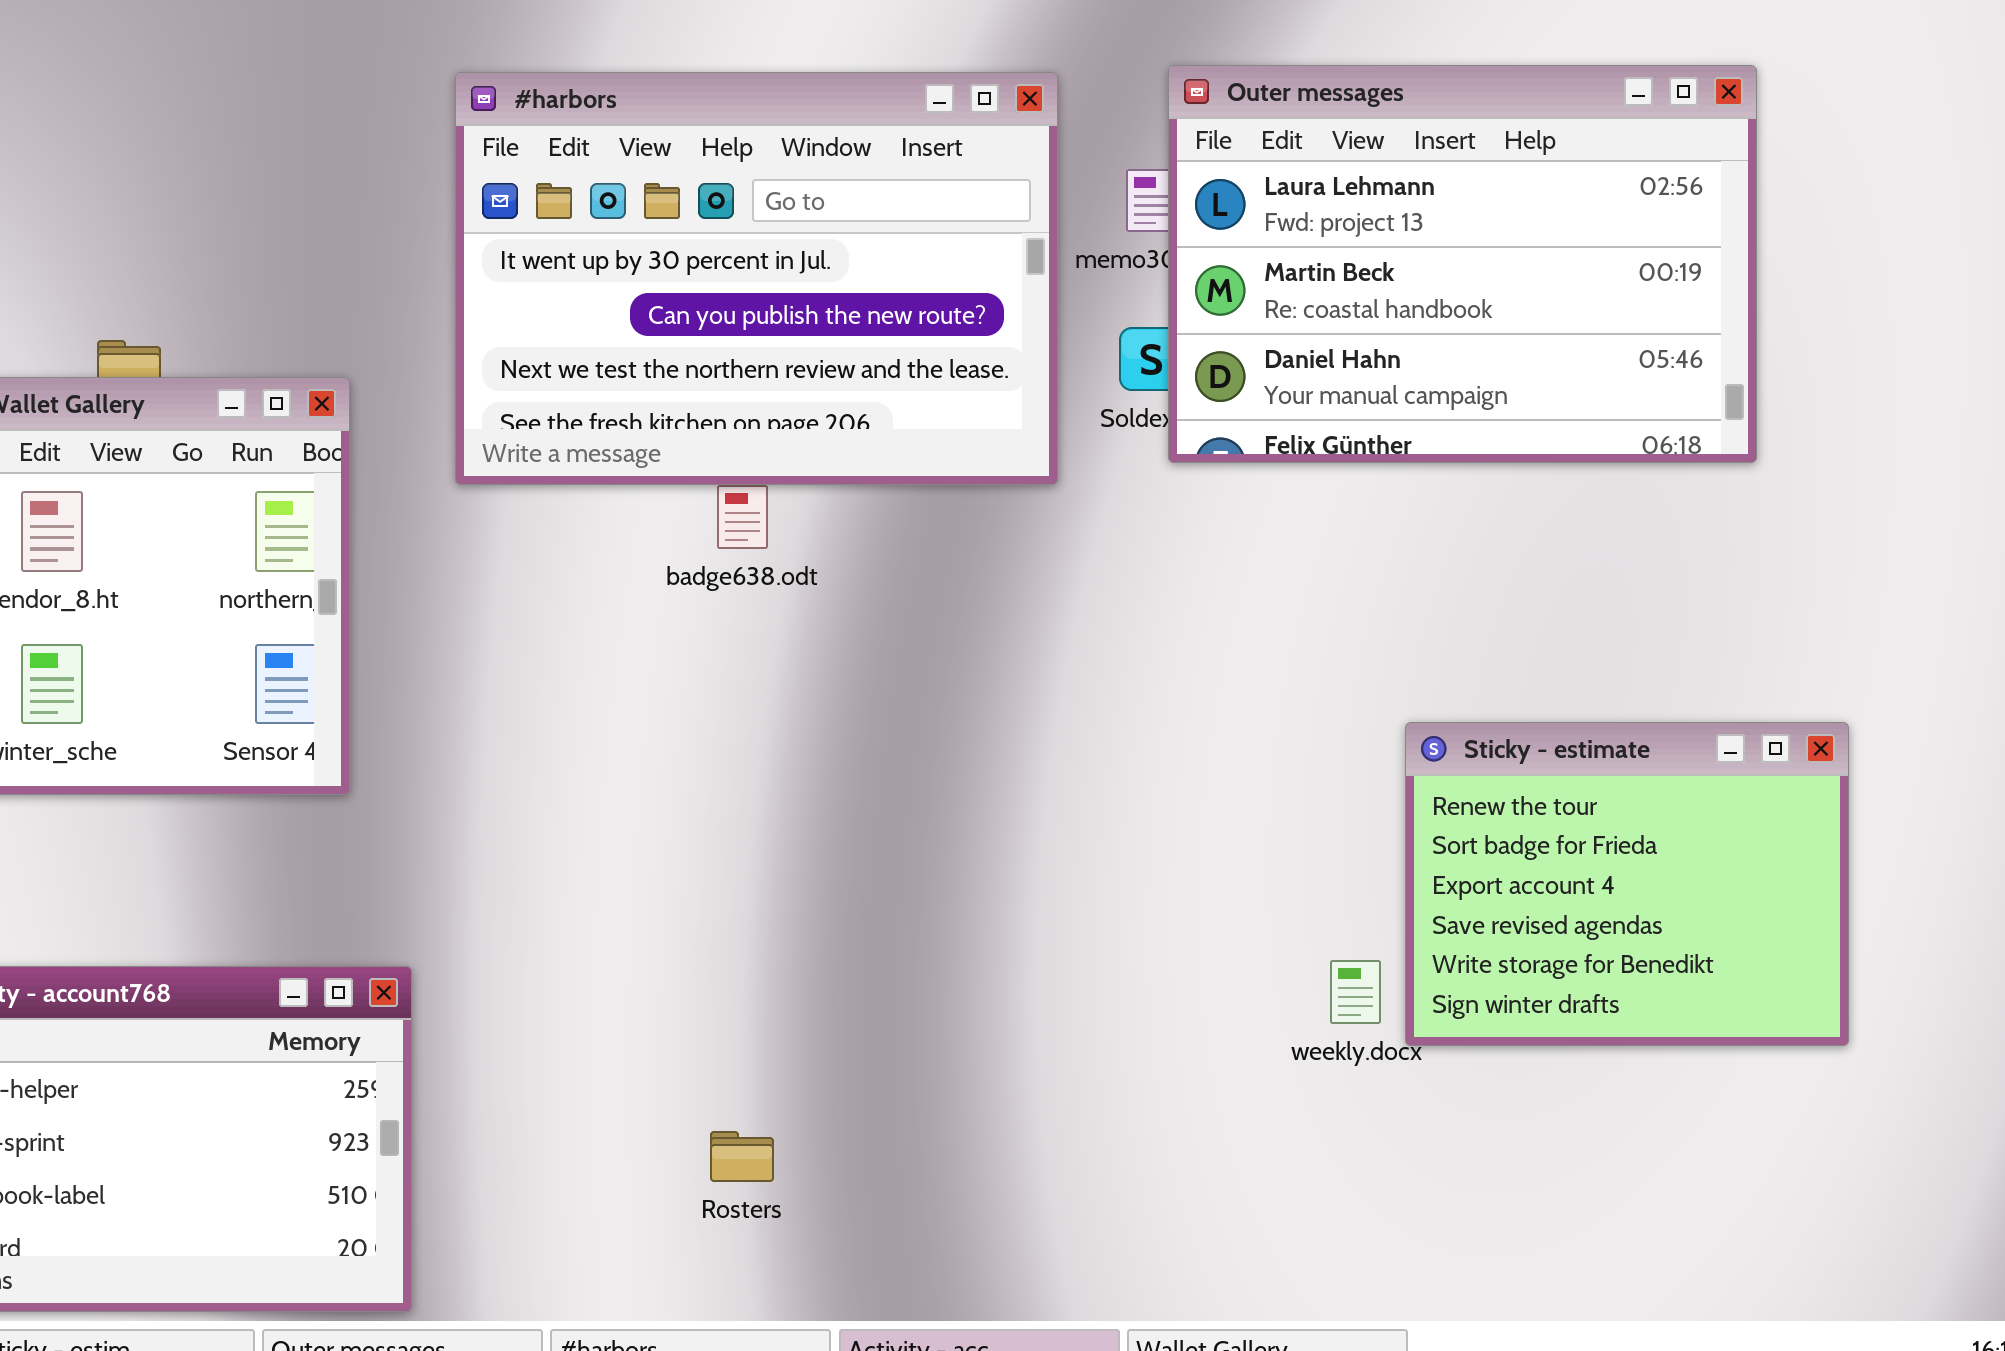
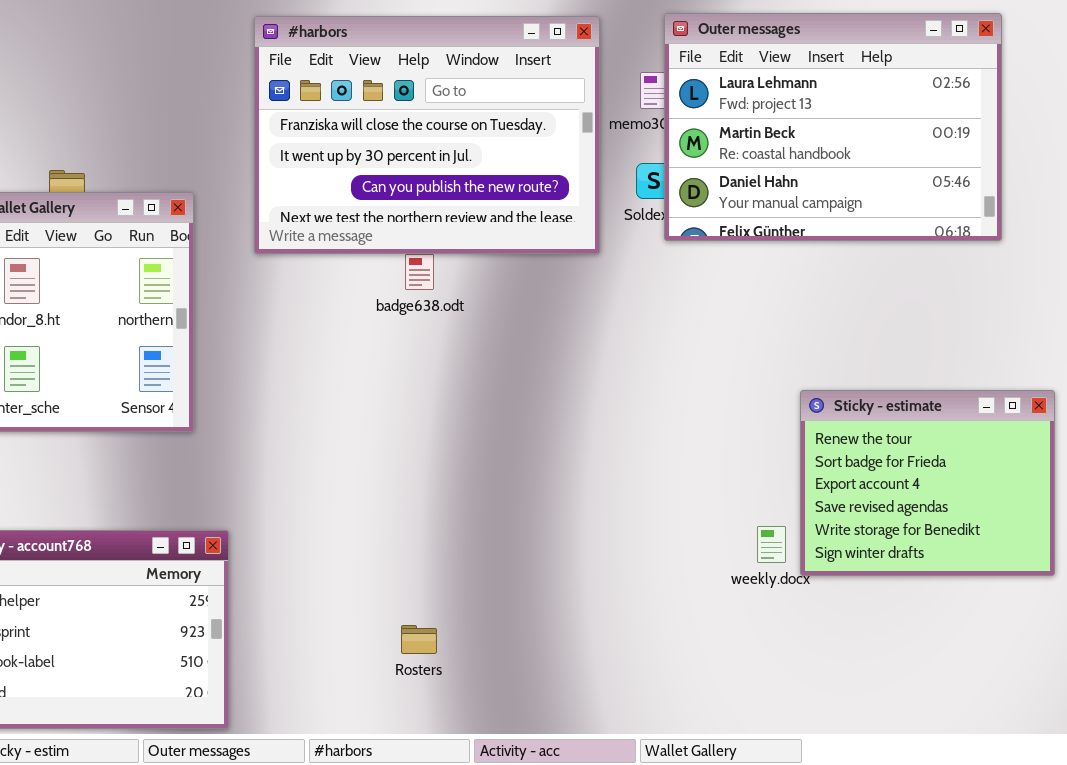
#harbors: [455,72,1058,485] -> [254,16,600,254], scrolled up 1 row

